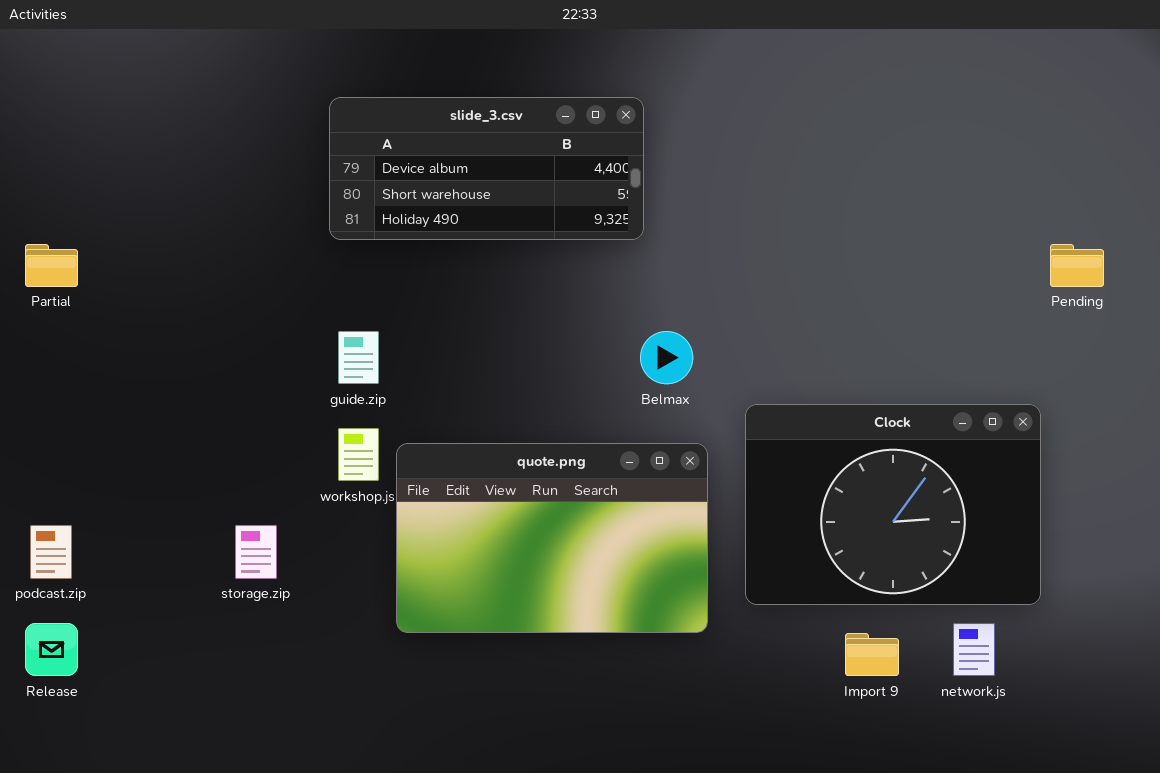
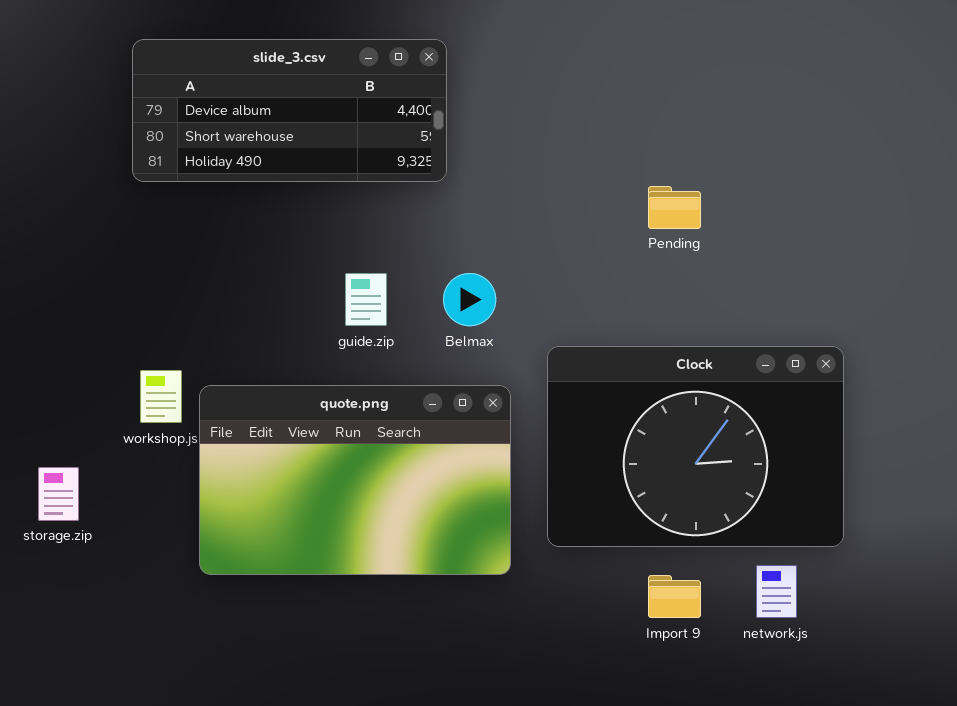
Pending: [1050,244,1104,287] -> [648,186,701,229], moved
guide.zip: [338,331,379,384] -> [345,273,387,326], moved

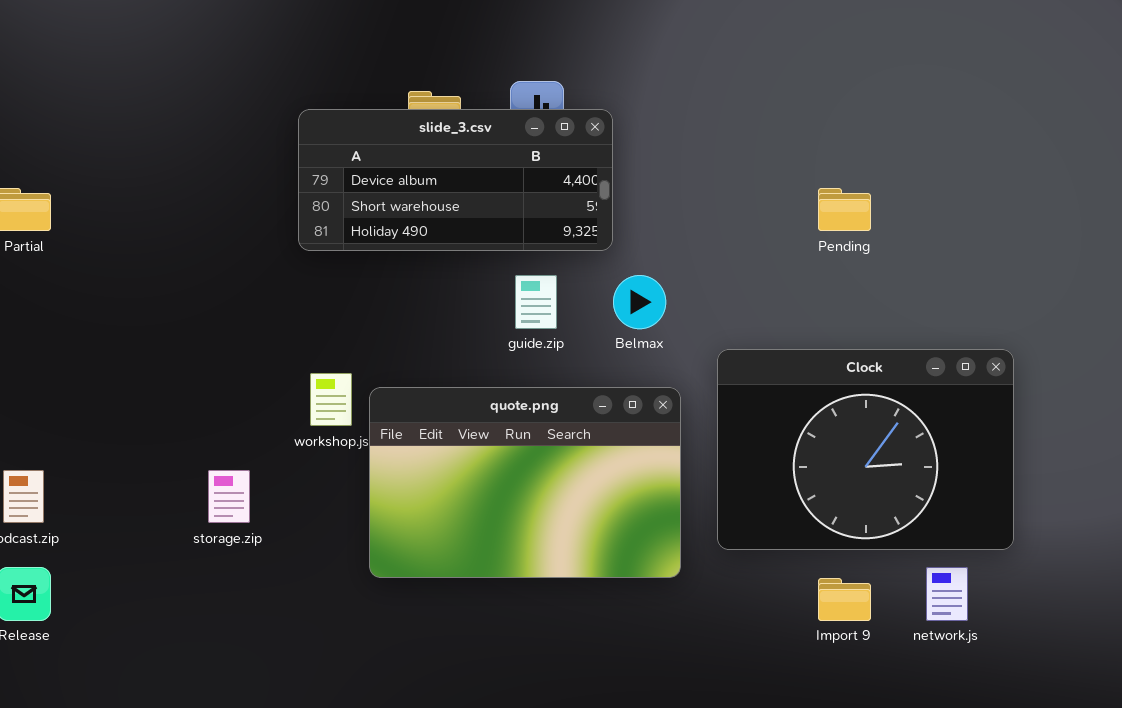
slide_3.csv: [132,39,447,182] -> [298,109,613,251], moved

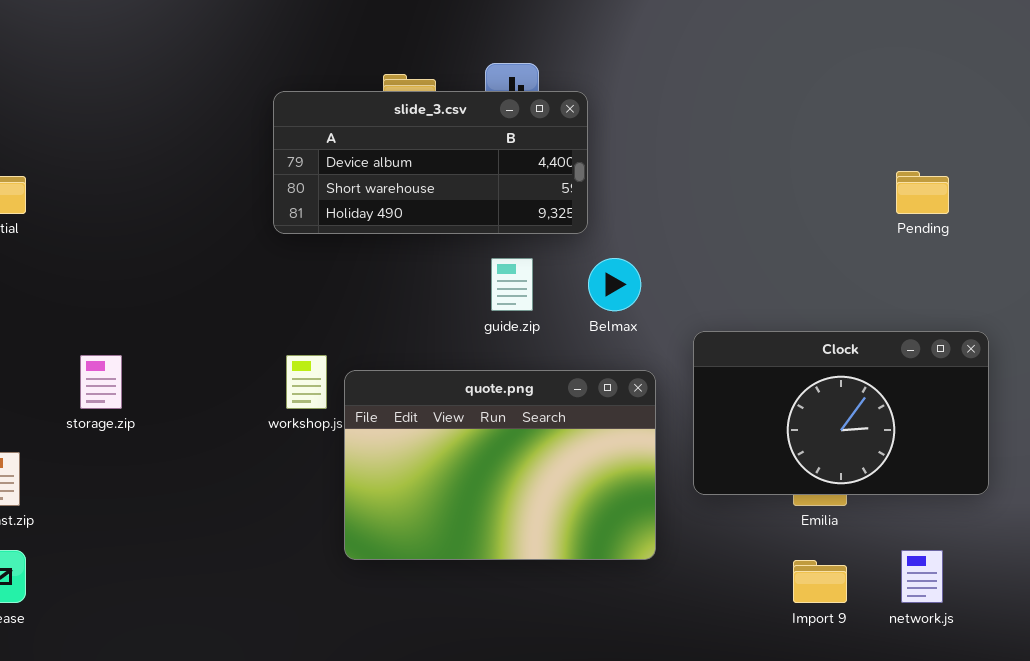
Pending: [818,188,871,231] -> [896,171,949,214], moved
Clock: [717,349,1014,550] -> [693,331,989,495], resized
storage.zip: [208,470,250,523] -> [80,355,122,409], moved

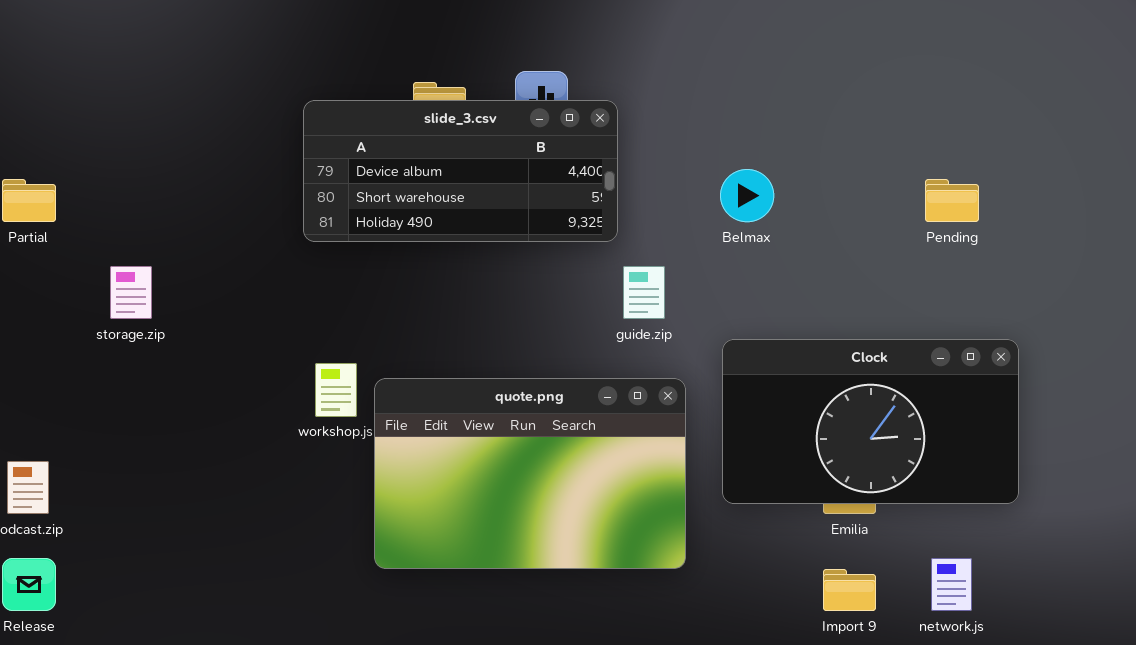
guide.zip: [491,258,533,311] -> [623,266,665,319], moved
Belmax: [588,258,641,311] -> [720,169,774,222], moved
storage.zip: [80,355,122,409] -> [110,266,152,319], moved

